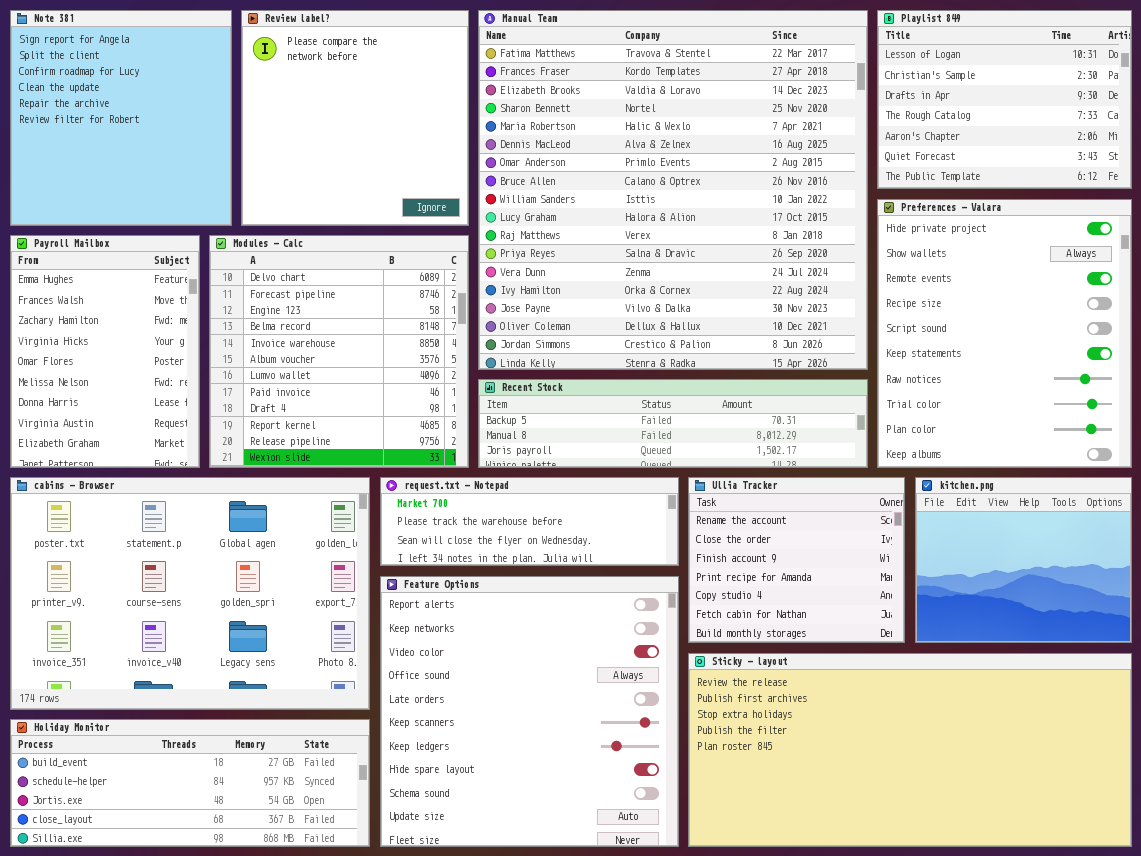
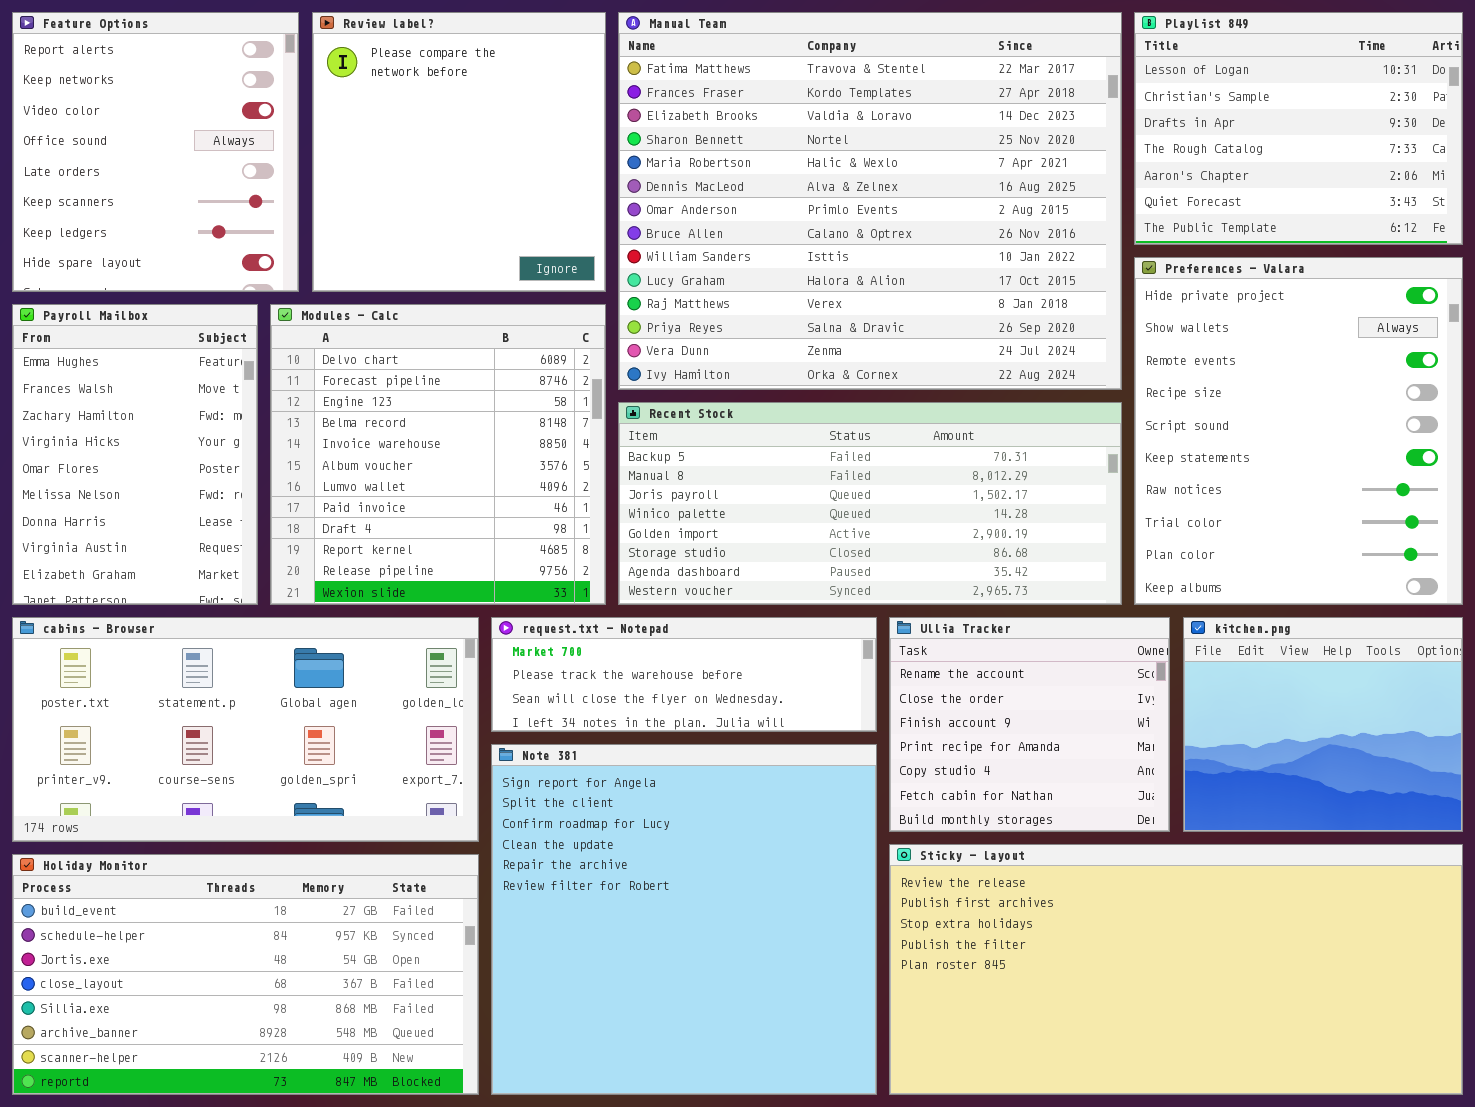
Note 381: [10,10,232,226] -> [491,744,877,1095], moved, resized
Manual Team: [478,10,868,370] -> [618,12,1122,390], resized
Recent Stock: [478,379,868,468] -> [618,402,1122,605], resized
cabins - Browser: [10,477,370,710] -> [12,617,479,842], resized
Feature Options: [380,576,679,847] -> [12,12,299,292], moved, resized
Holiday Monitor: [10,719,370,847] -> [12,854,479,1095], resized

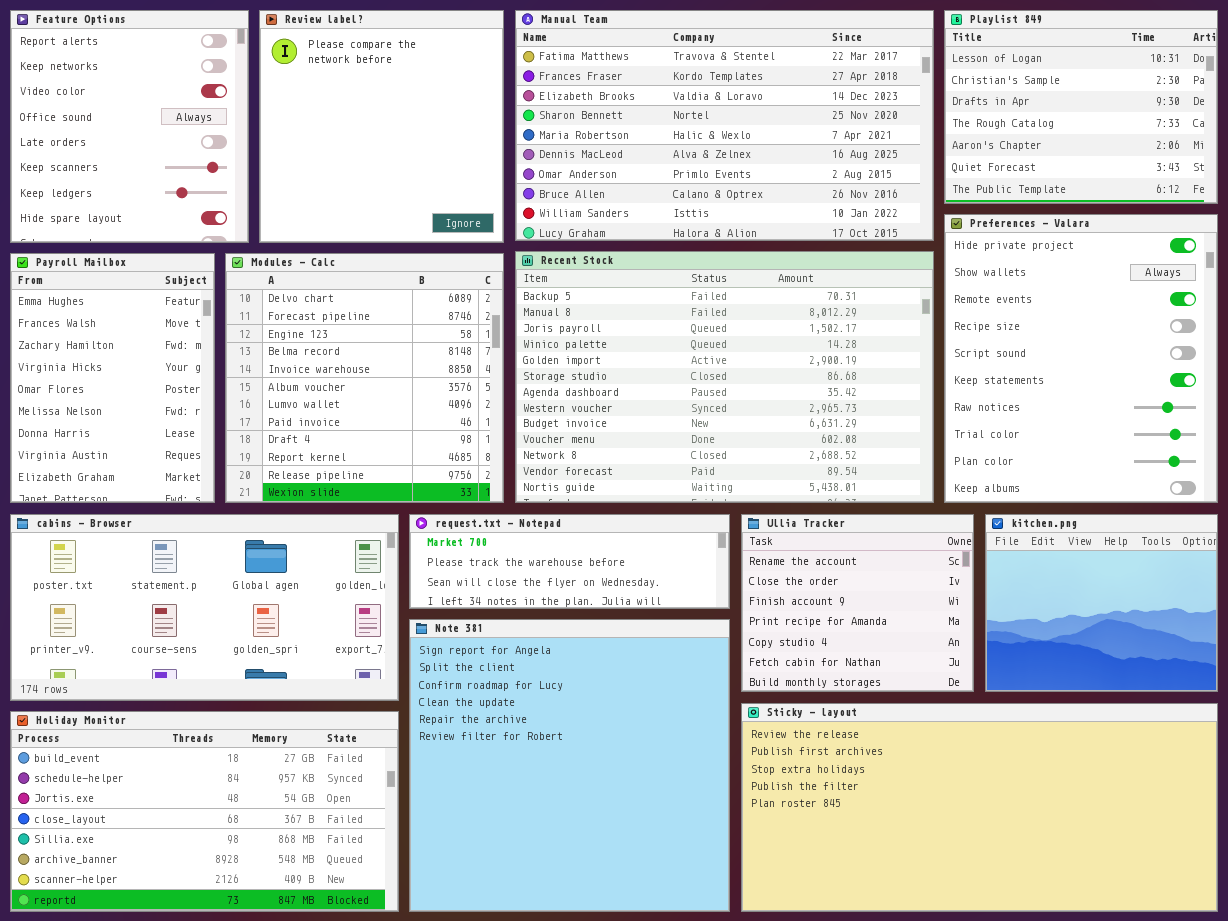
Manual Team: [618,12,1122,390] -> [515,10,934,241], resized
Recent Stock: [618,402,1122,605] -> [515,251,934,503], resized

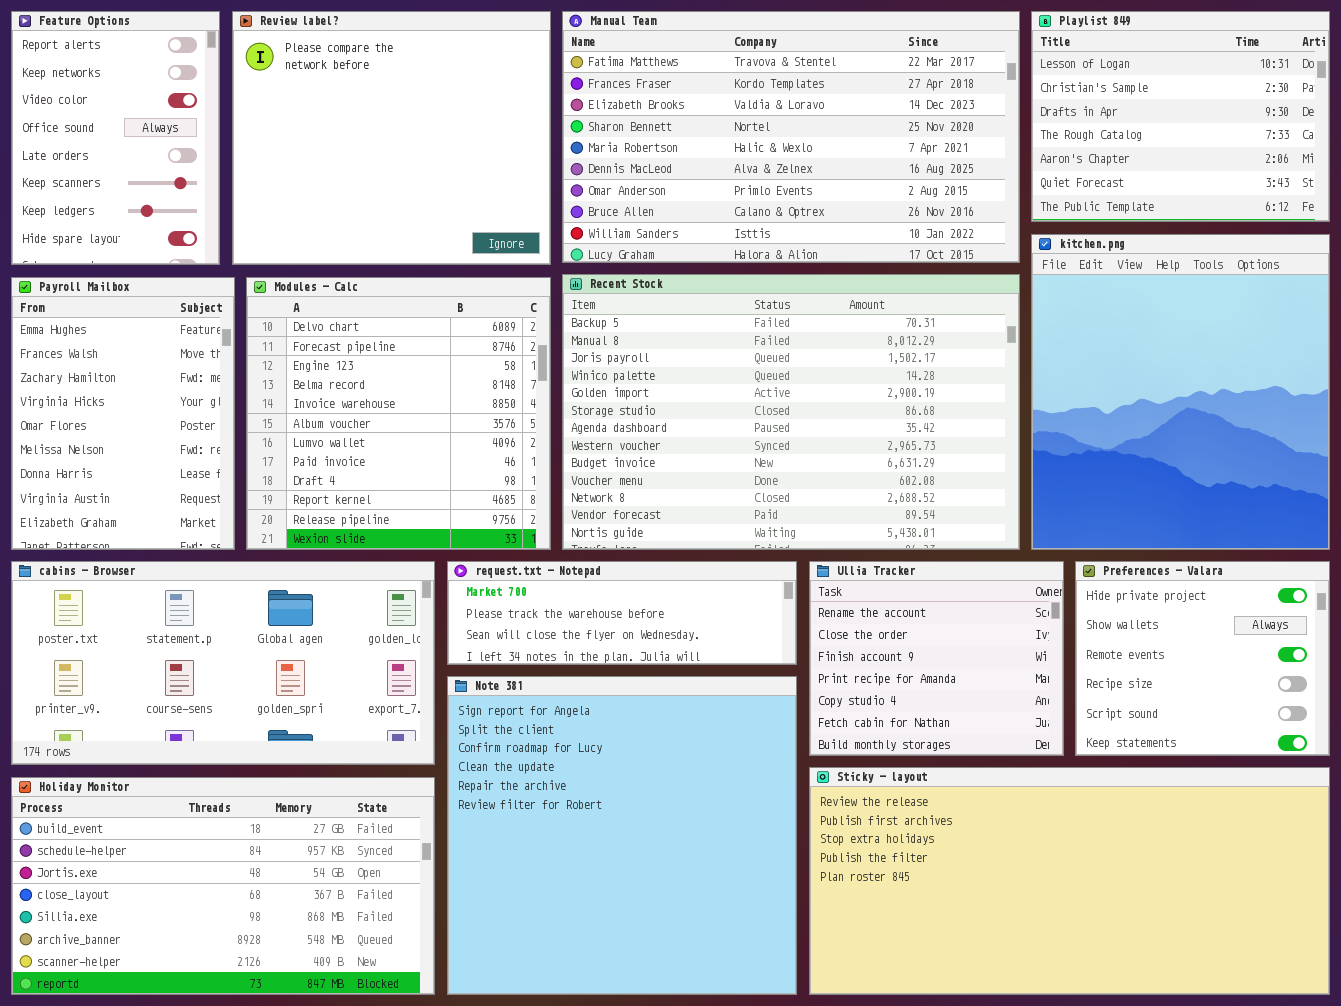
Feature Options: [10,10,249,243] -> [11,11,220,265], resized
Review label?: [259,10,504,243] -> [232,11,551,265], resized
Preferences - Valara: [944,214,1218,503] -> [1075,561,1330,756], moved, resized
kitchen.png: [985,514,1218,692] -> [1031,234,1330,550], moved, resized

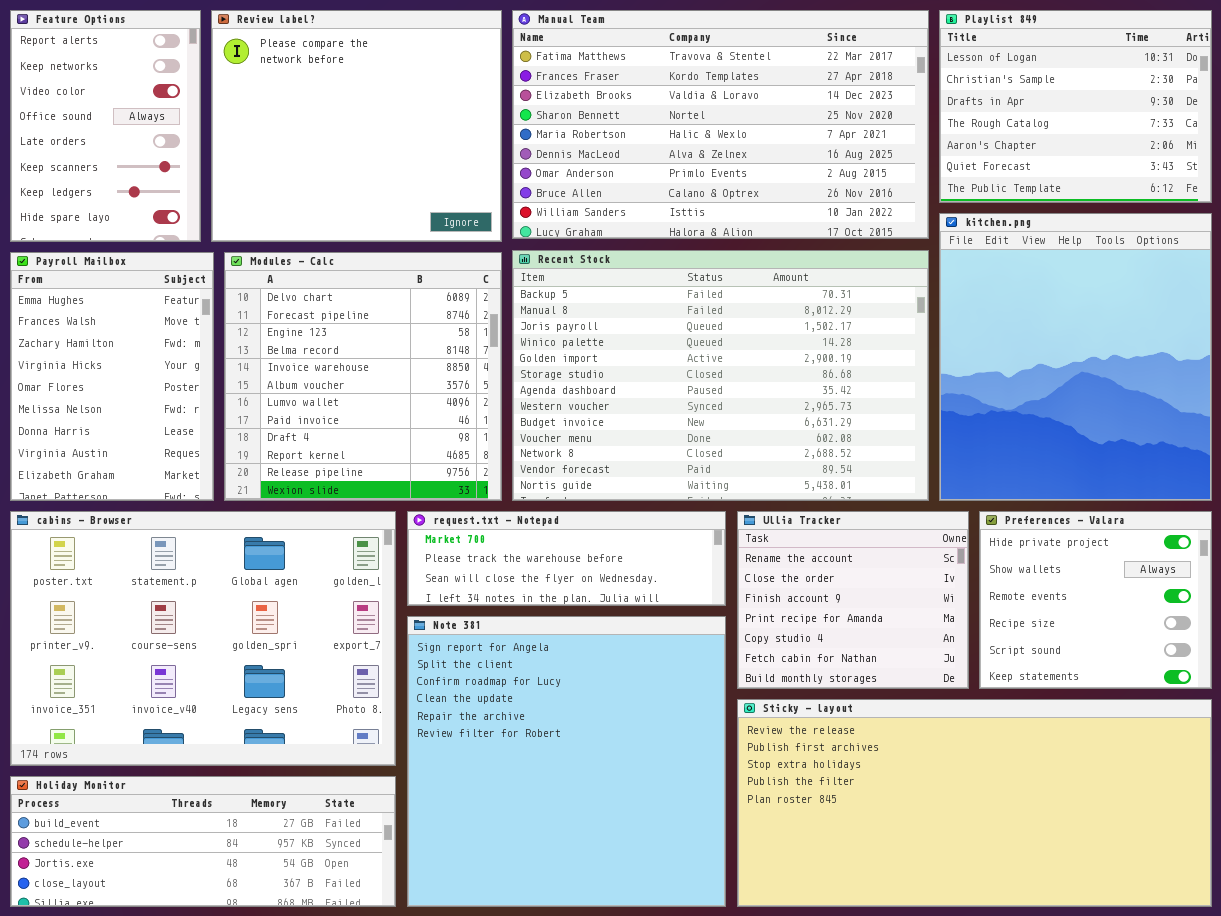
cabins - Browser: [11,561,435,765] -> [10,511,396,766], resized
Holiday Monitor: [11,777,435,995] -> [10,776,396,907], resized

